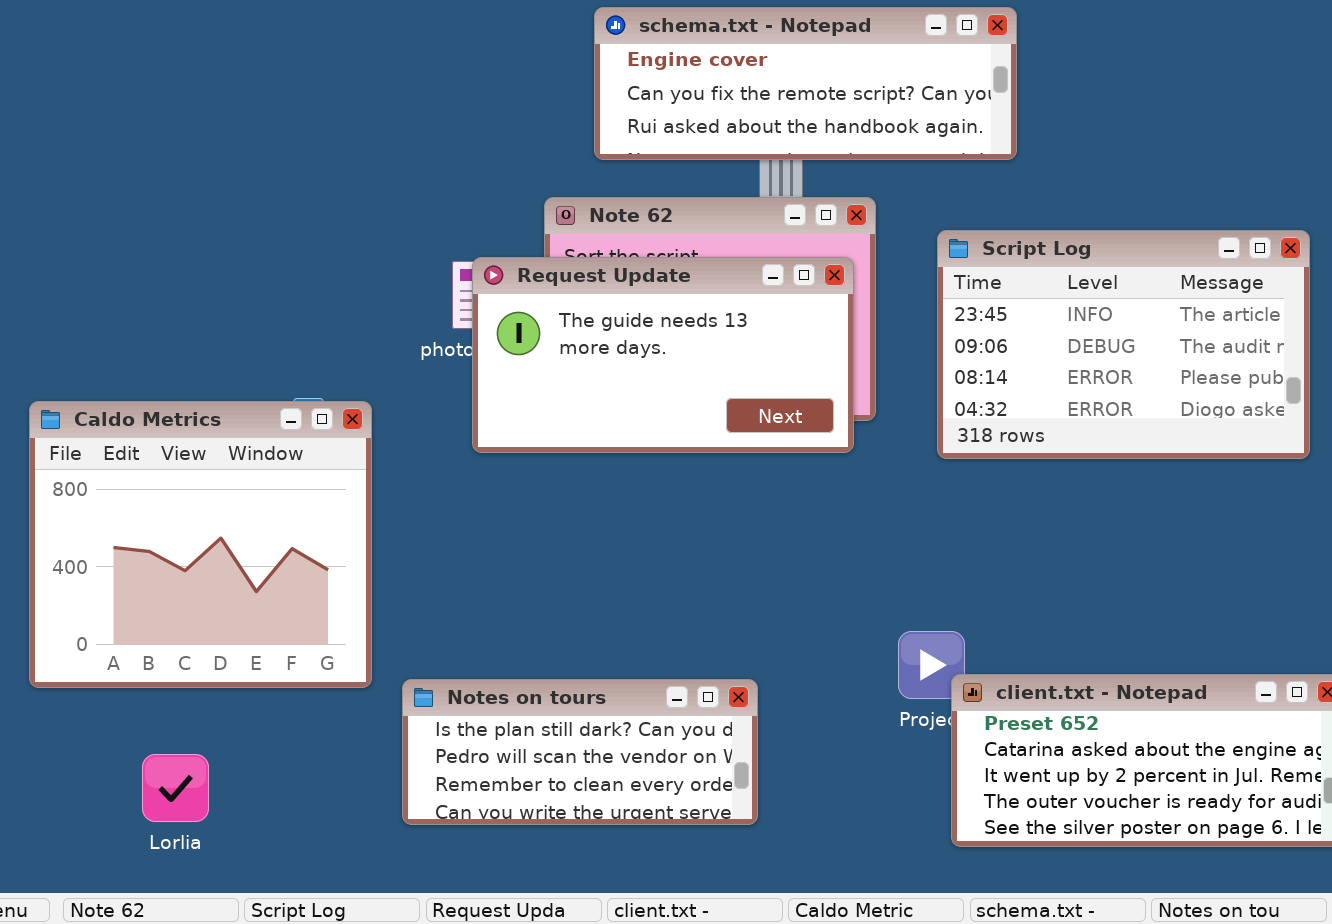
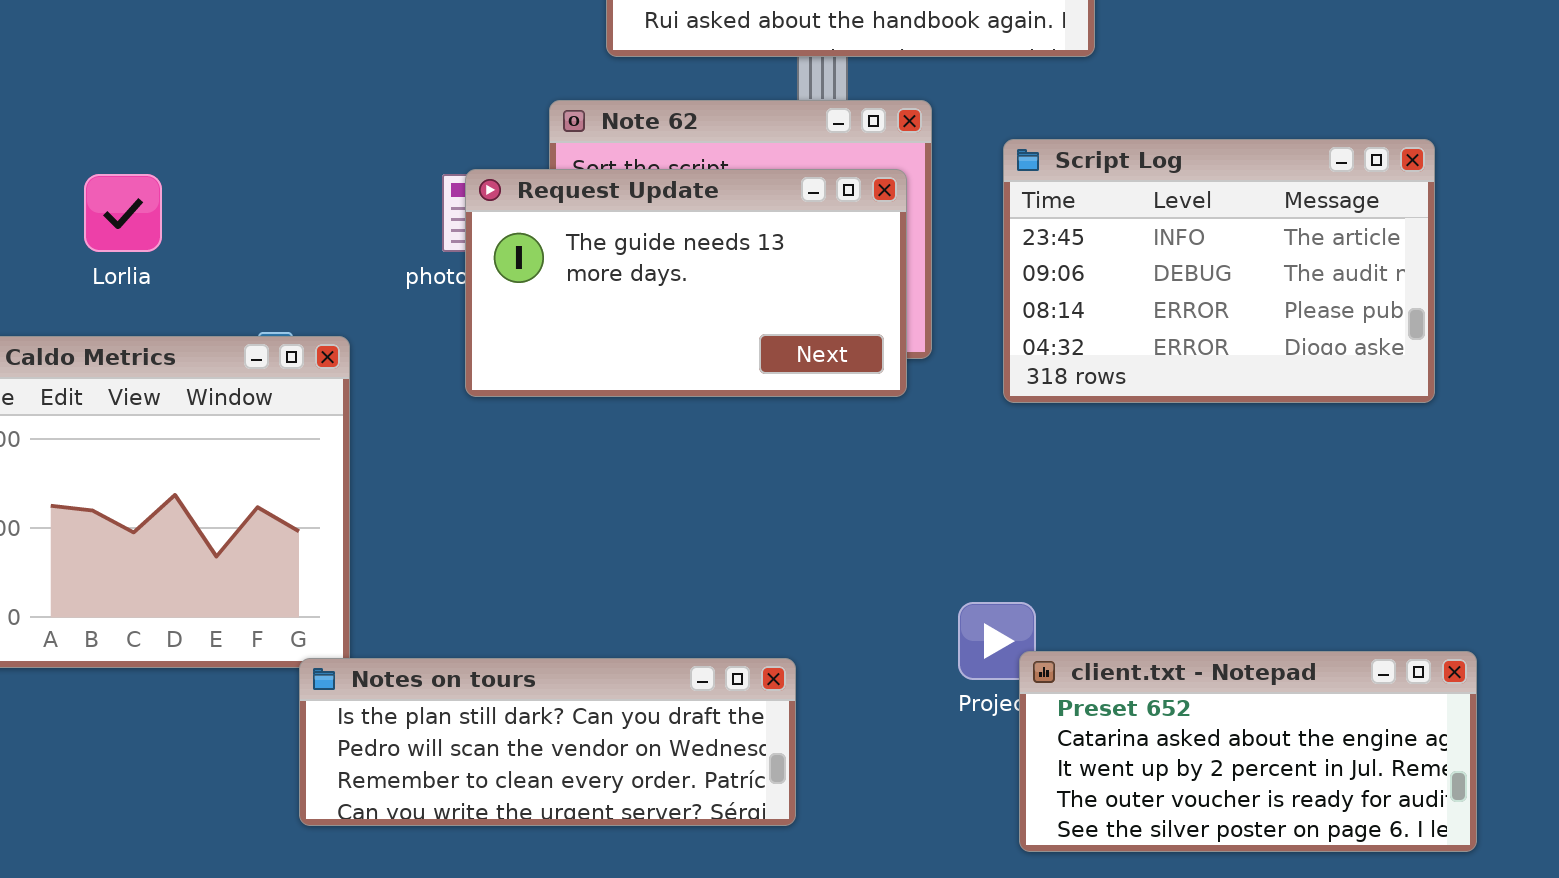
Notes on tours: [402,679,758,825] -> [299,658,796,826], resized
Lorlia: [142,754,209,822] -> [84,174,162,252], moved

